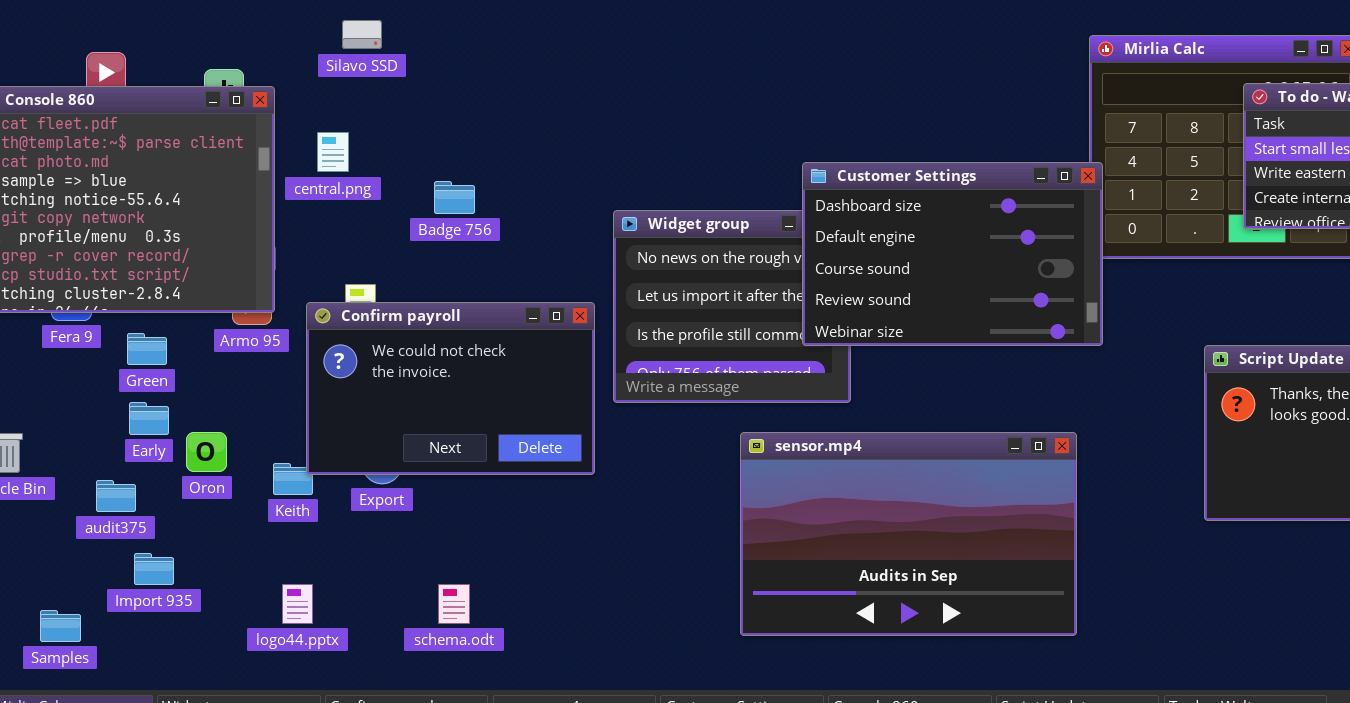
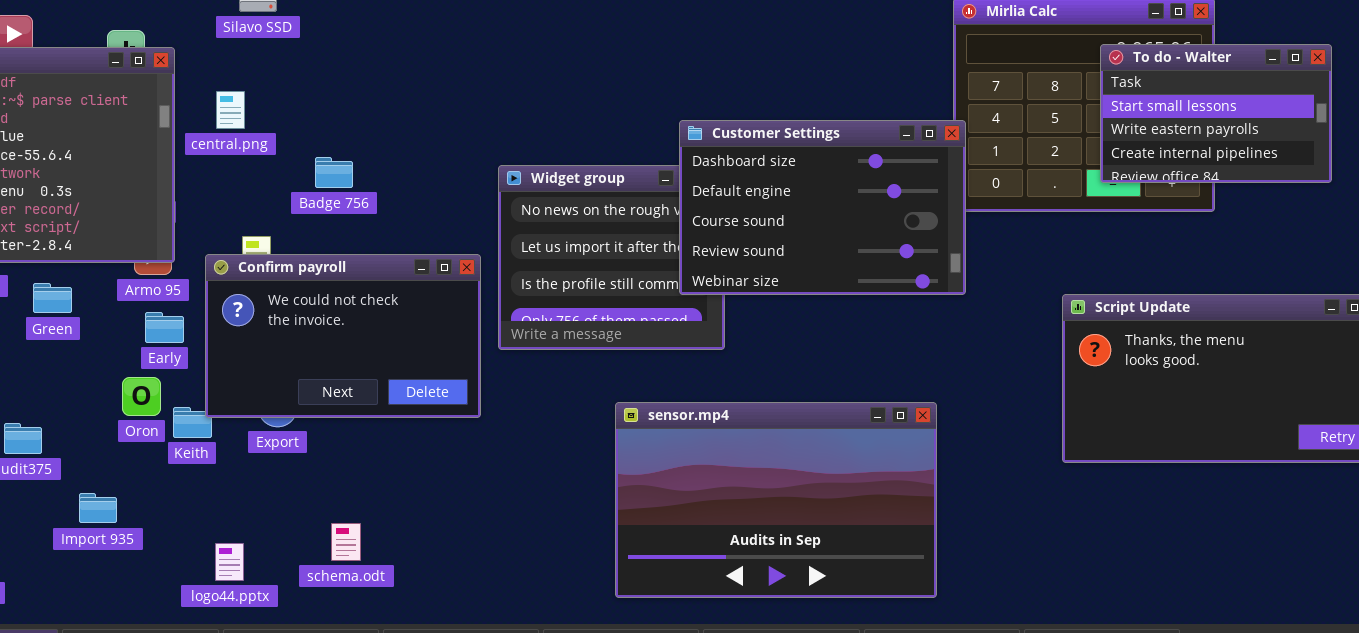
Badge 756: [434,181,475,214] -> [315,157,353,188], moved
Early: [129,402,169,435] -> [145,312,184,343], moved
Oron: [186,432,227,472] -> [122,377,161,416], moved
sensor.mp4: [740,432,1077,636] -> [615,402,937,598], moved
Import 935: [134,553,174,585] -> [79,493,117,523], moved
logo44.pptx: [282,584,313,624] -> [215,543,244,581], moved

